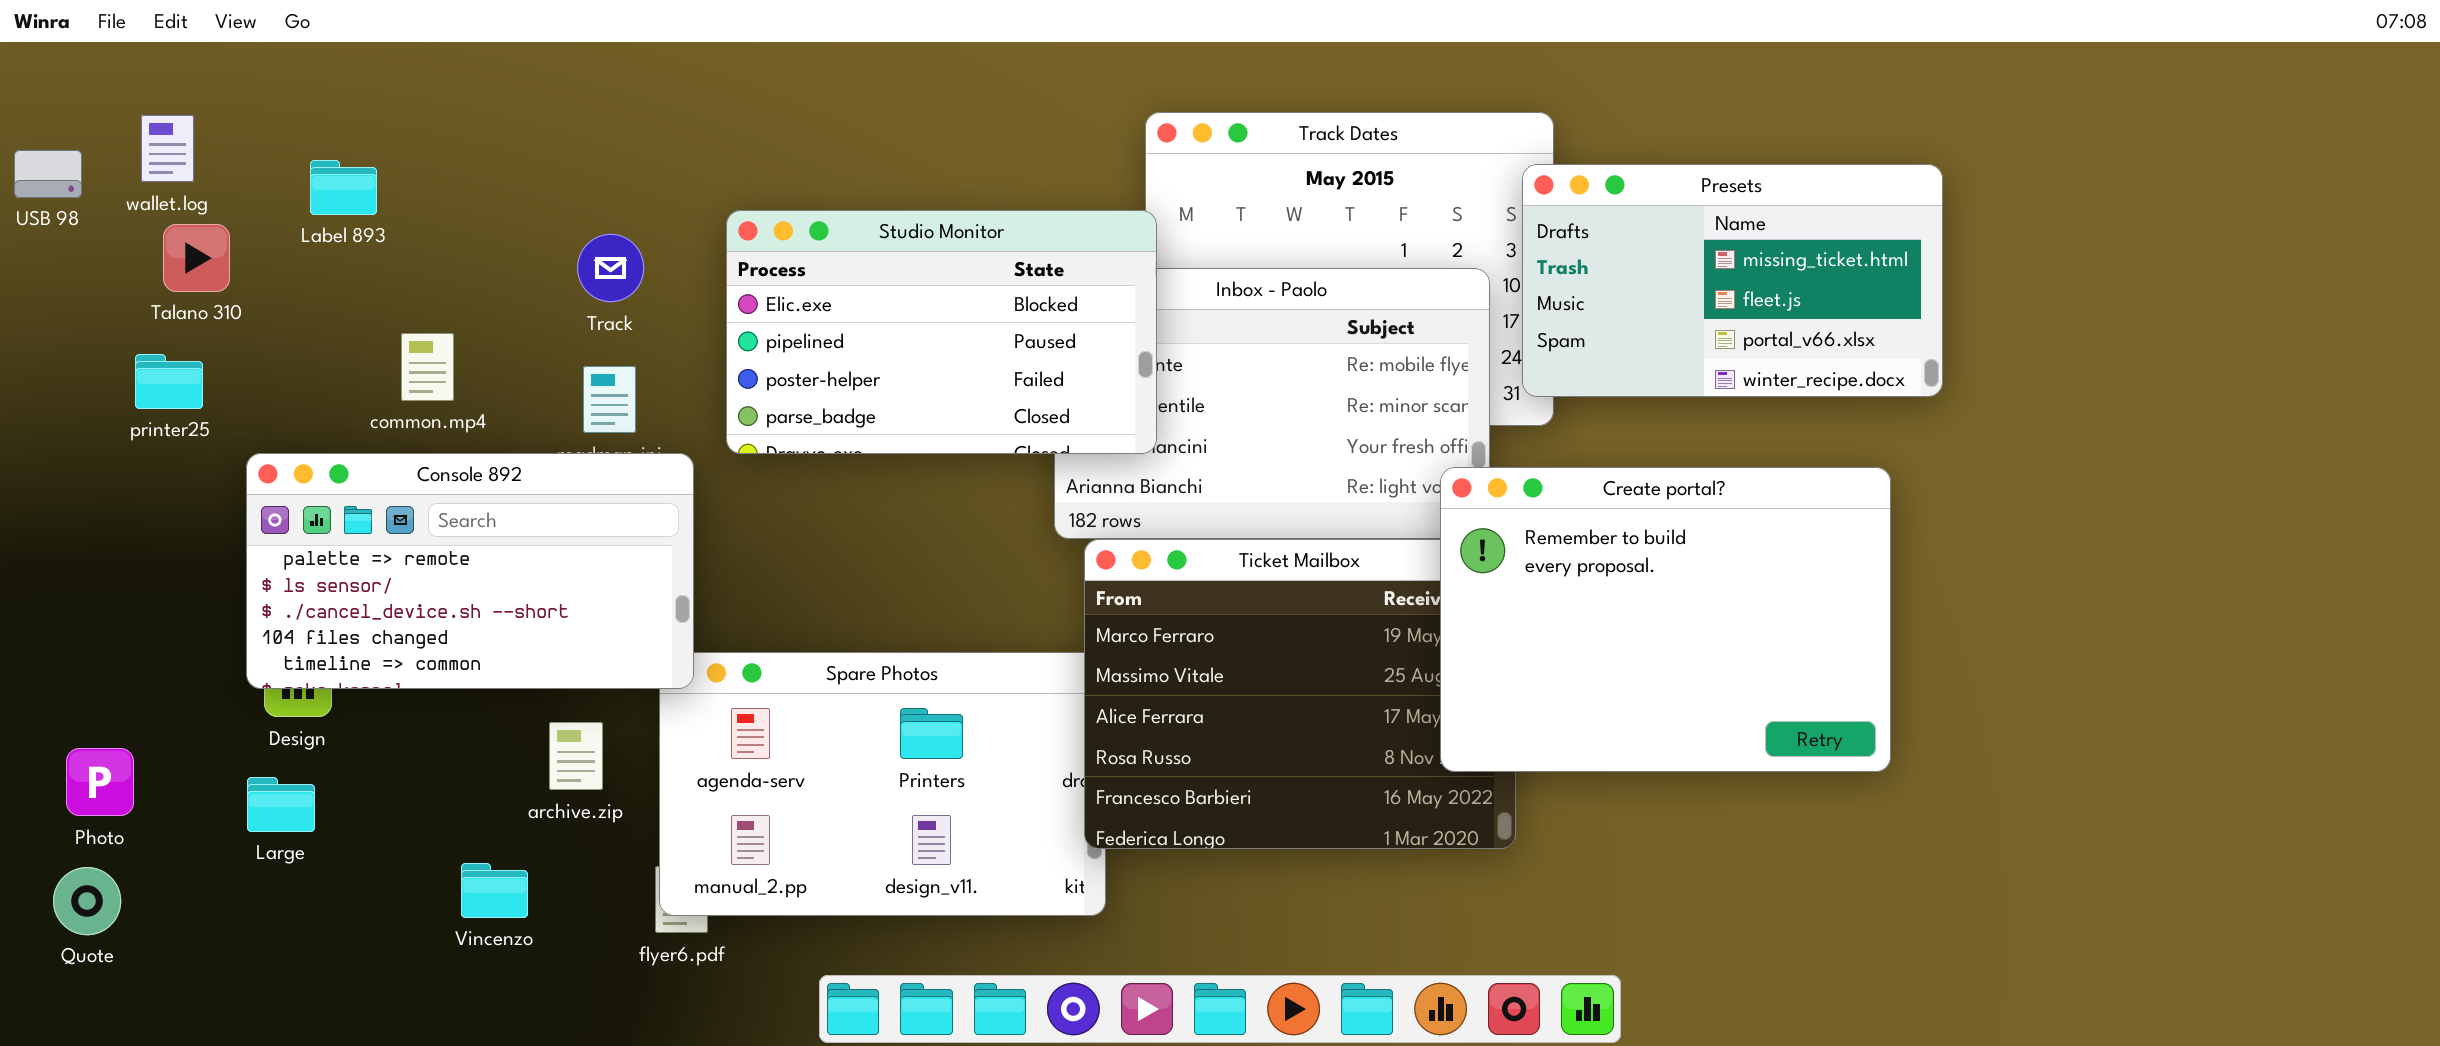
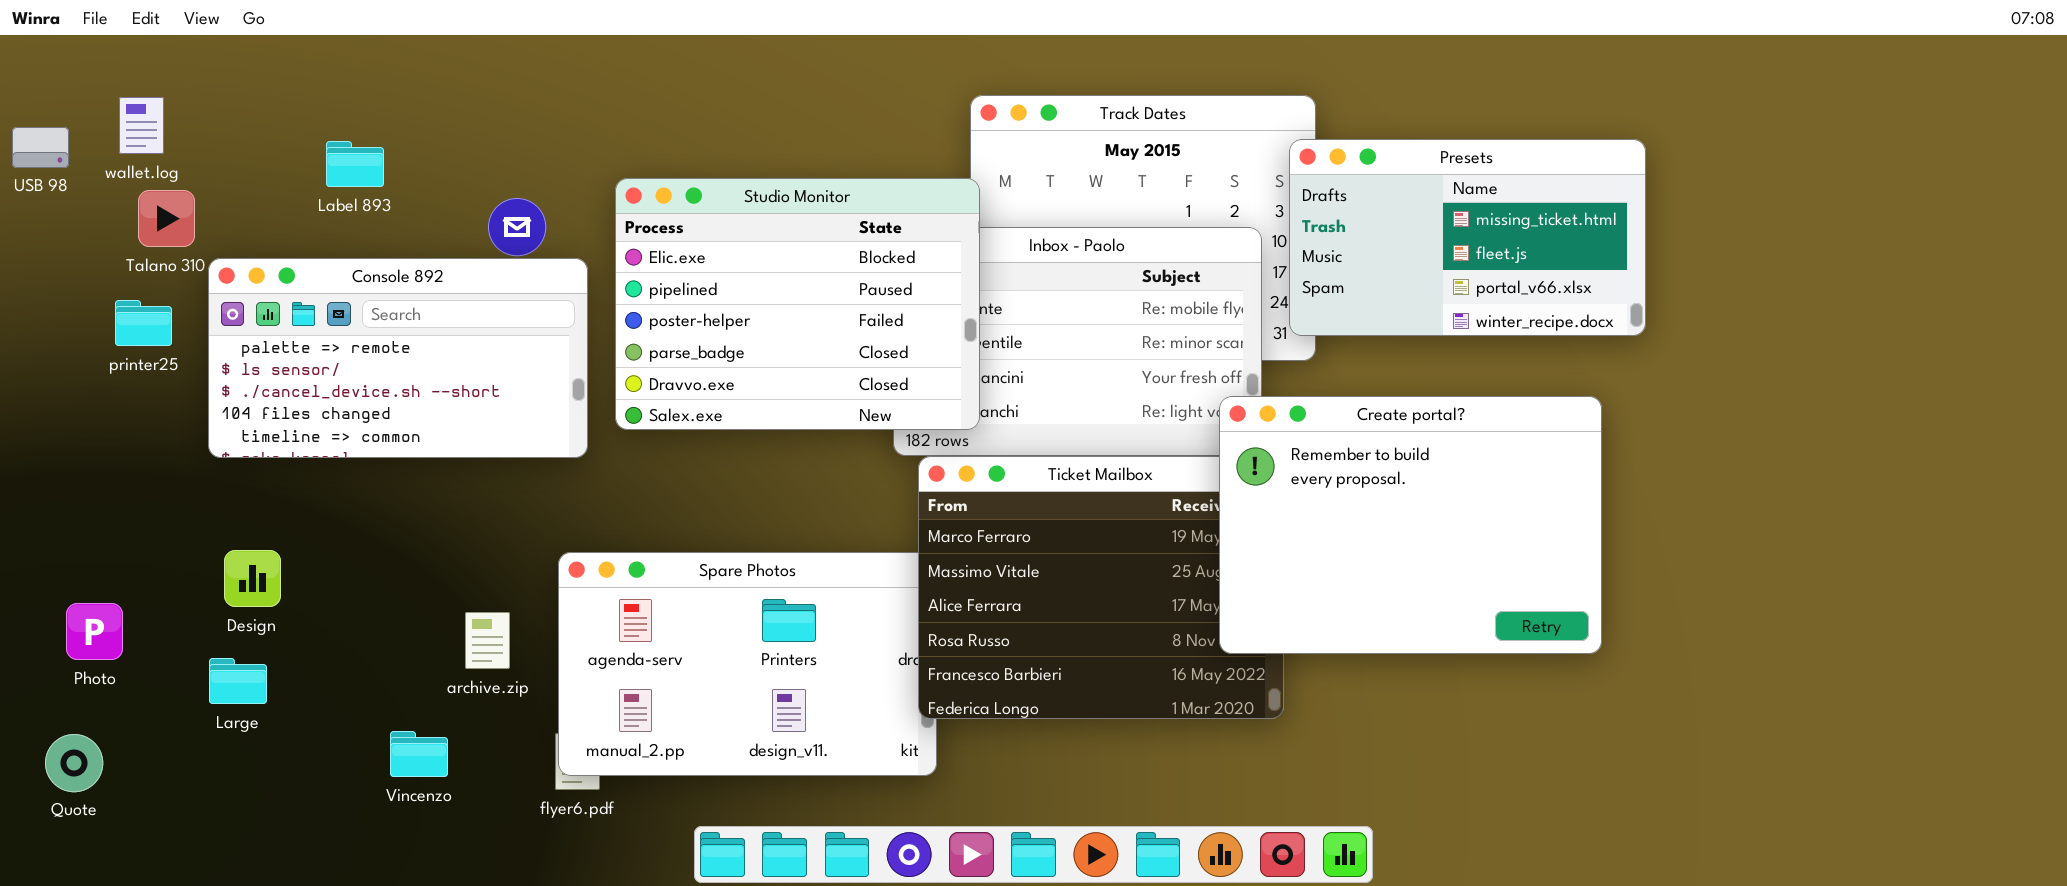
Label 893: [310,160,377,215] -> [326,141,384,187], moved
Studio Monitor: [726,210,1157,454] -> [615,178,980,430], resized
Console 892: [246,453,694,689] -> [208,258,588,458], moved
Photo: [66,748,134,816] -> [66,603,123,660], moved

